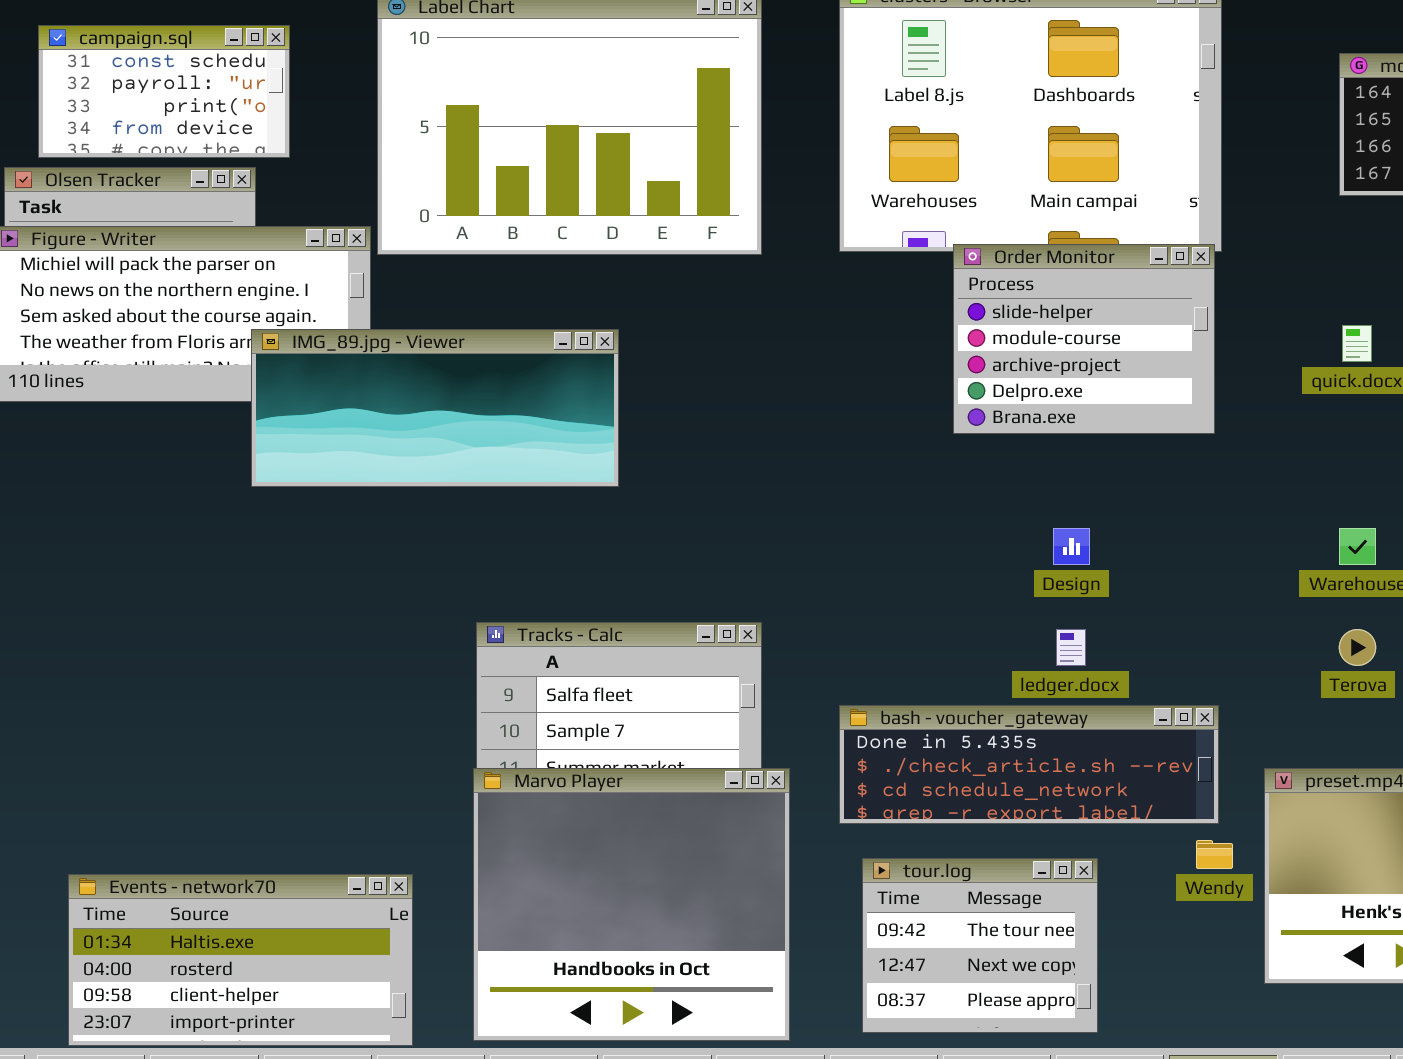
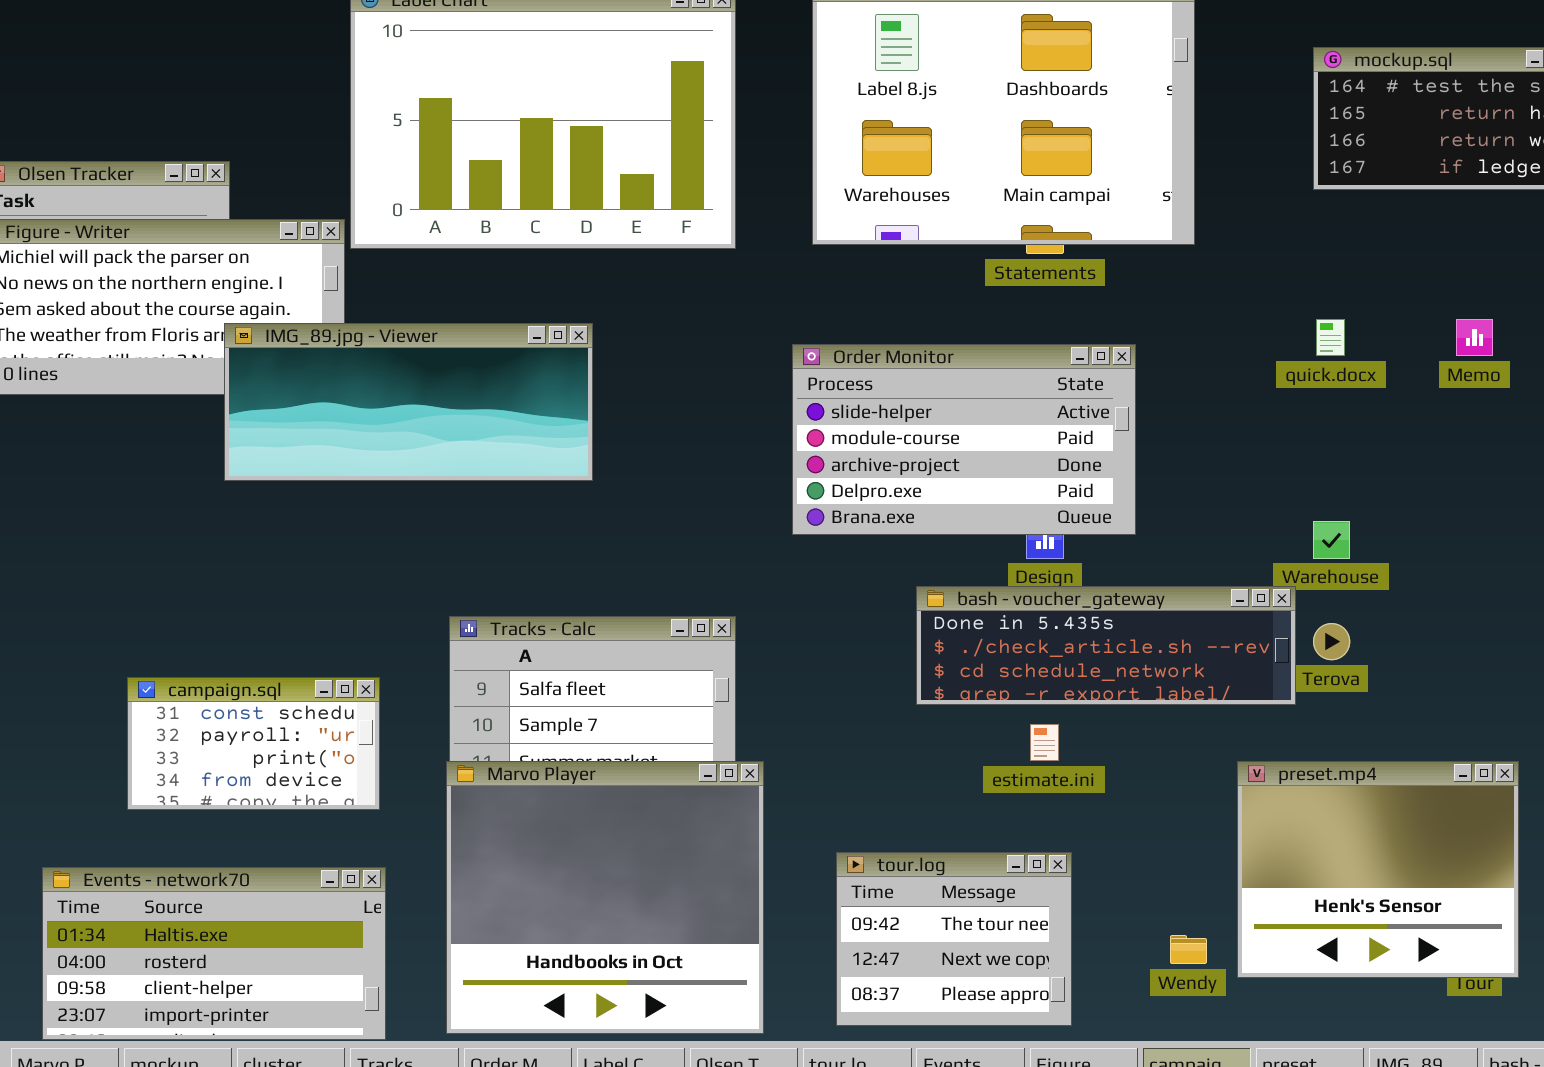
campaign.sql: [38,25,290,158] -> [127,677,380,810], moved
Order Monitor: [953,244,1215,434] -> [792,344,1136,535], moved, resized
bash - voucher_gateway: [839,705,1219,824] -> [916,586,1296,705], moved
Wendy: [1196,840,1233,869] -> [1170,935,1207,964], moved

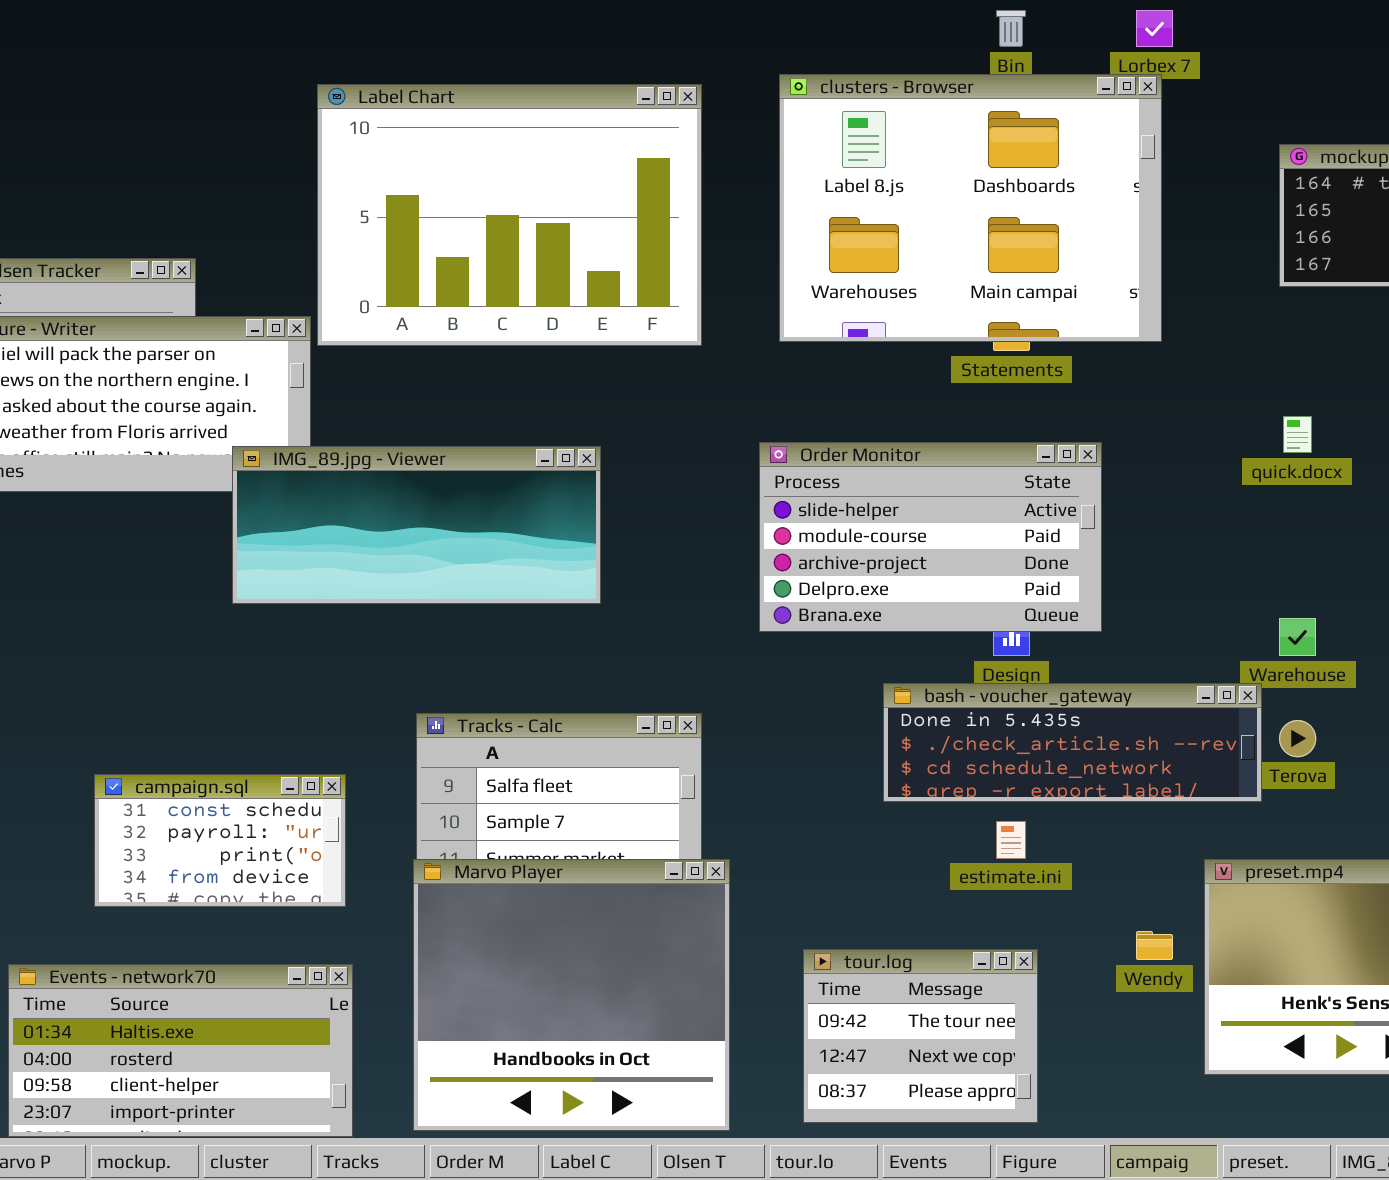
IMG_89.jpg - Viewer: [224,323,593,481] -> [232,446,601,604], moved
Wendy: [1170,935,1207,964] -> [1136,931,1173,960], moved

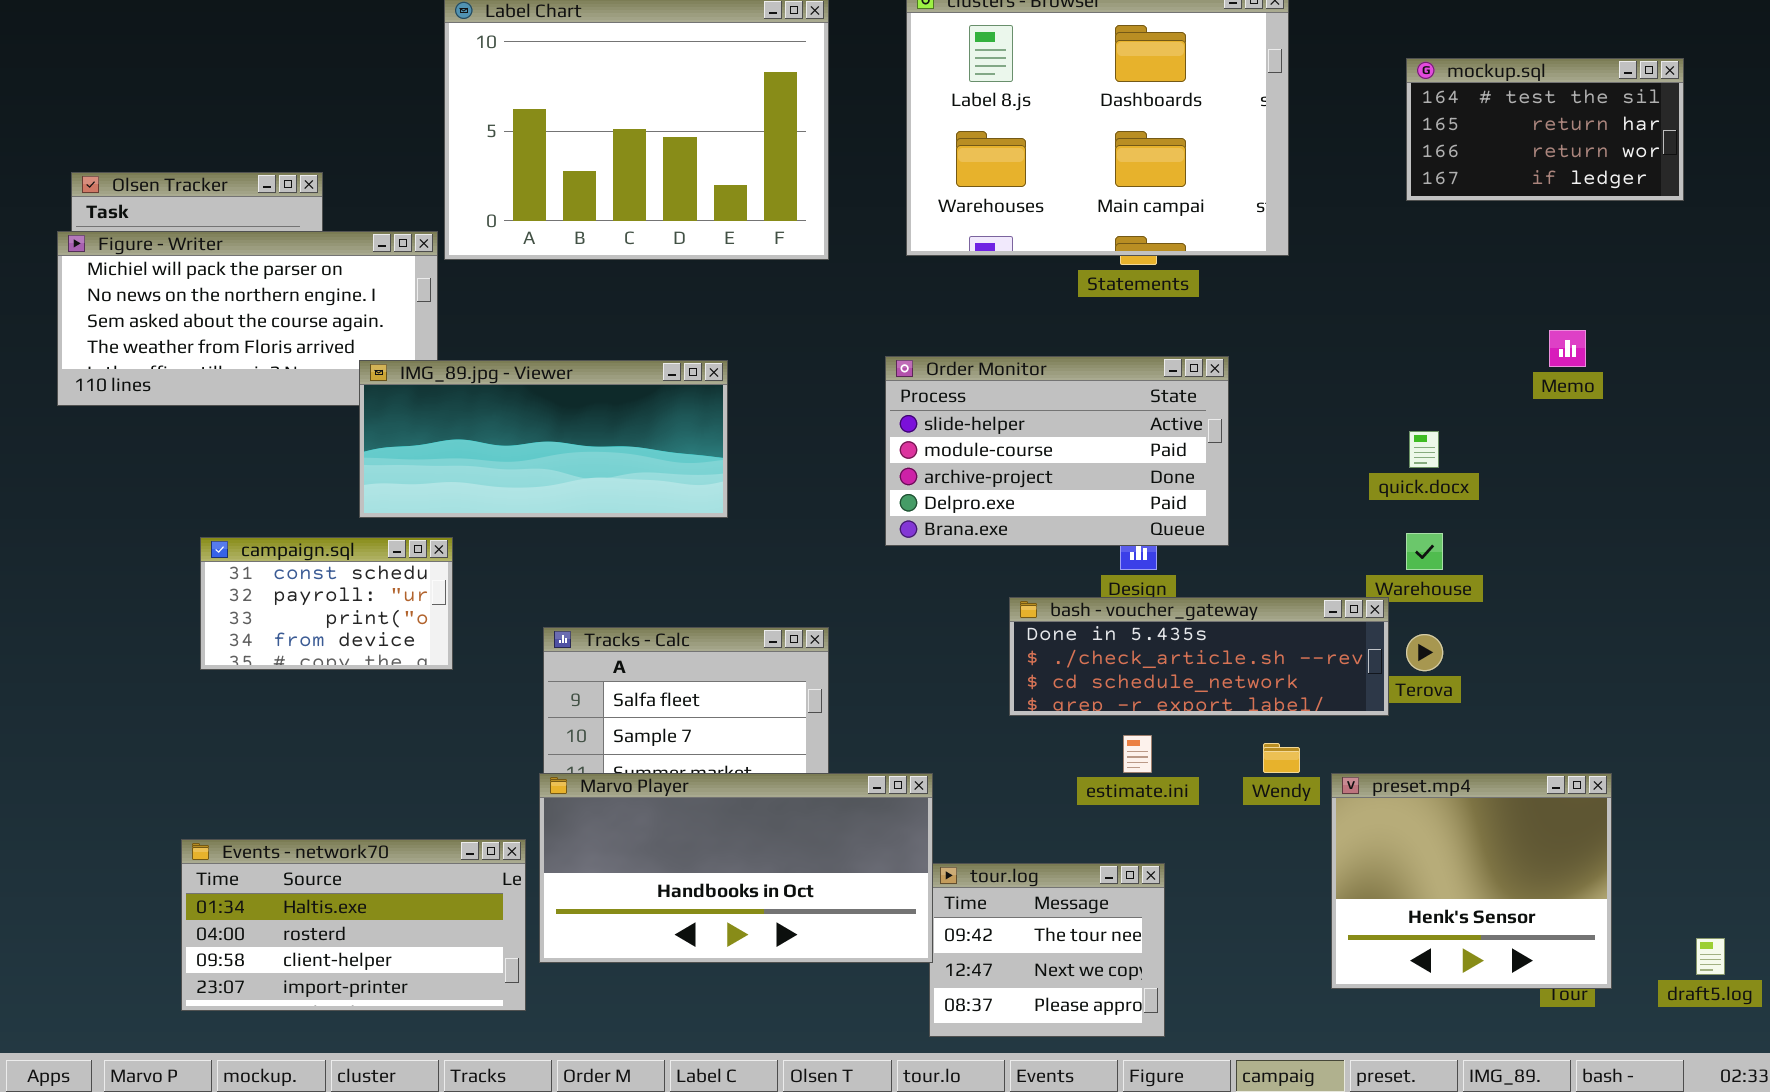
quick.docx: [1283,416,1312,453] -> [1409,431,1439,468], moved
campaign.sql: [94,774,346,907] -> [200,537,453,670], moved
Marvo Player: [413,859,730,1131] -> [539,773,933,963], resized
Wendy: [1136,931,1173,960] -> [1263,743,1300,773], moved
Events - network70: [8,964,353,1137] -> [181,839,526,1011], moved

